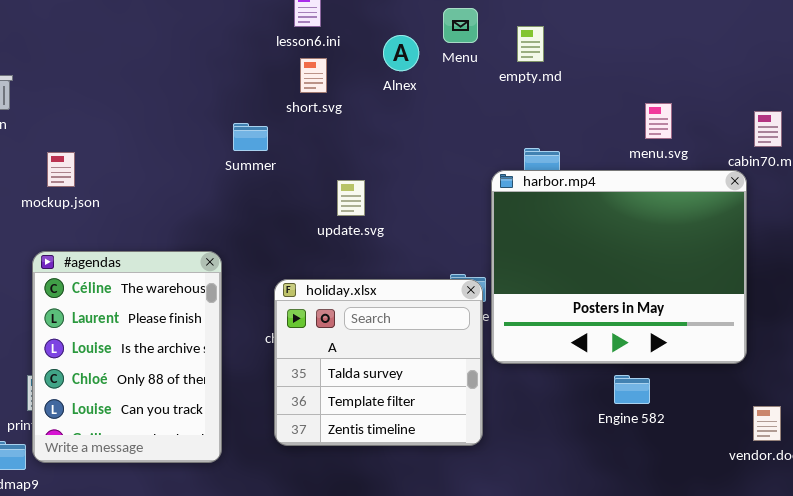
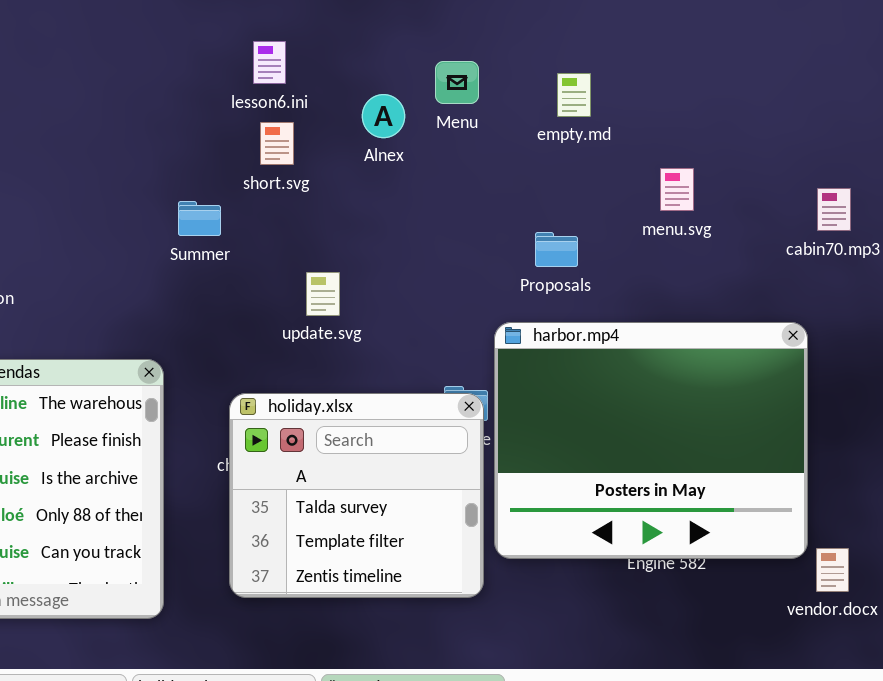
empty.md: [517,26,544,62] -> [557,73,591,117], moved
menu.svg: [645,103,672,139] -> [660,168,694,211], moved
harbor.mp4: [491,170,747,364] -> [494,322,808,559], moved

